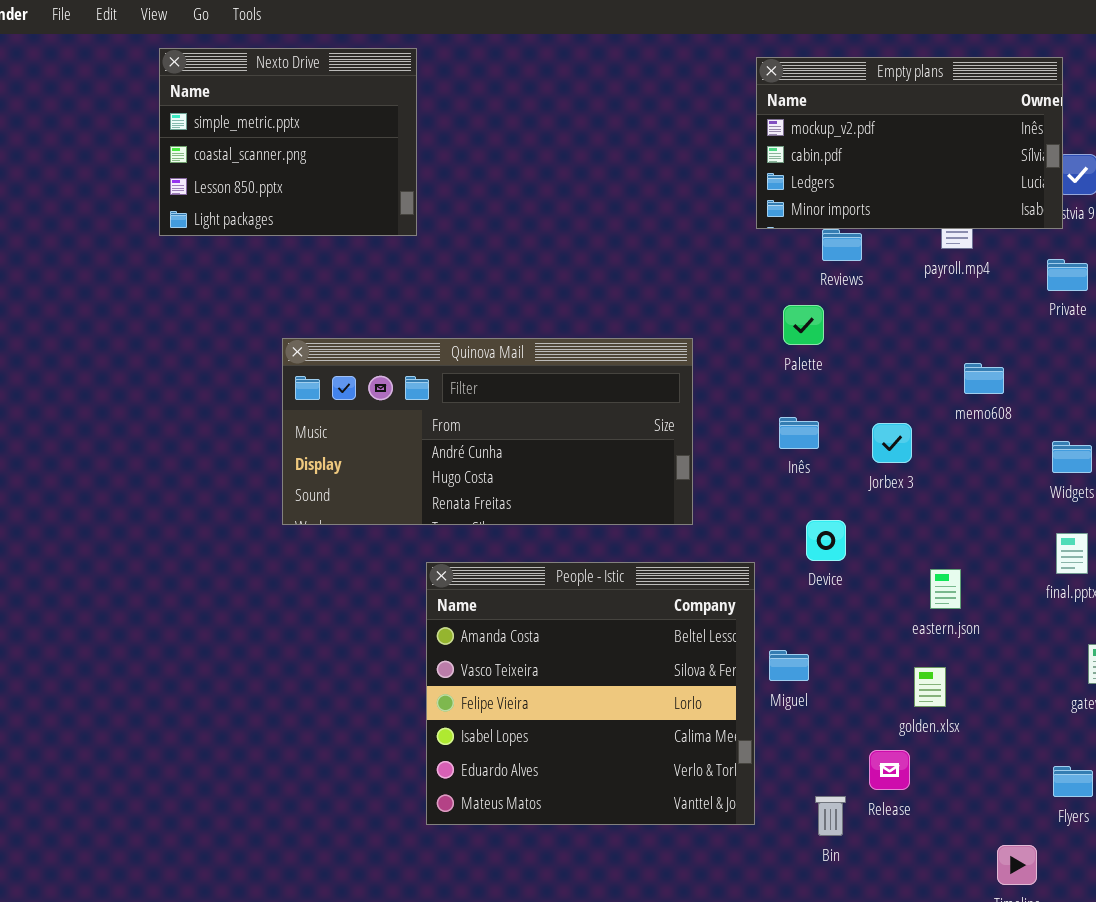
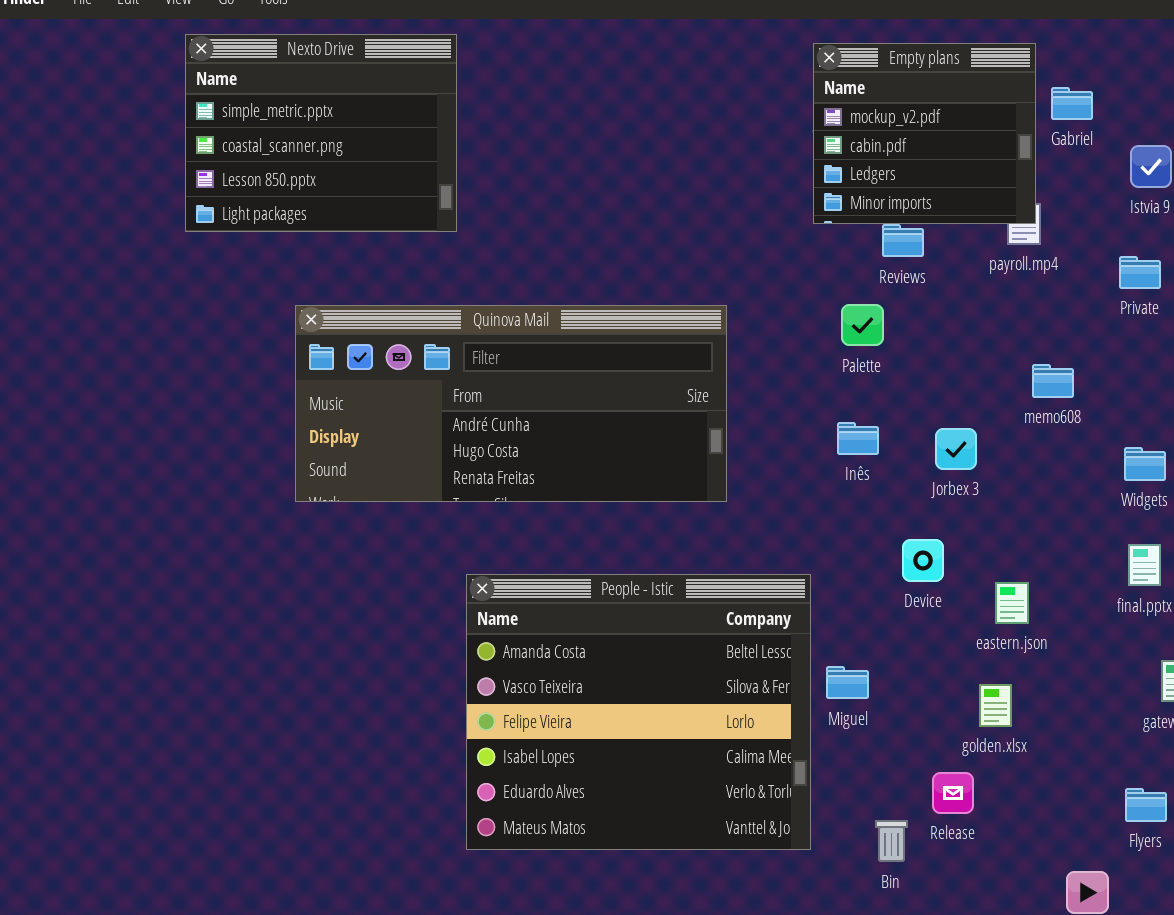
Empty plans: [756,57,1063,229] -> [813,43,1036,224], resized
Quinova Mail: [282,338,693,525] -> [295,305,727,502], moved
Device: [806,520,846,561] -> [902,539,944,582], moved

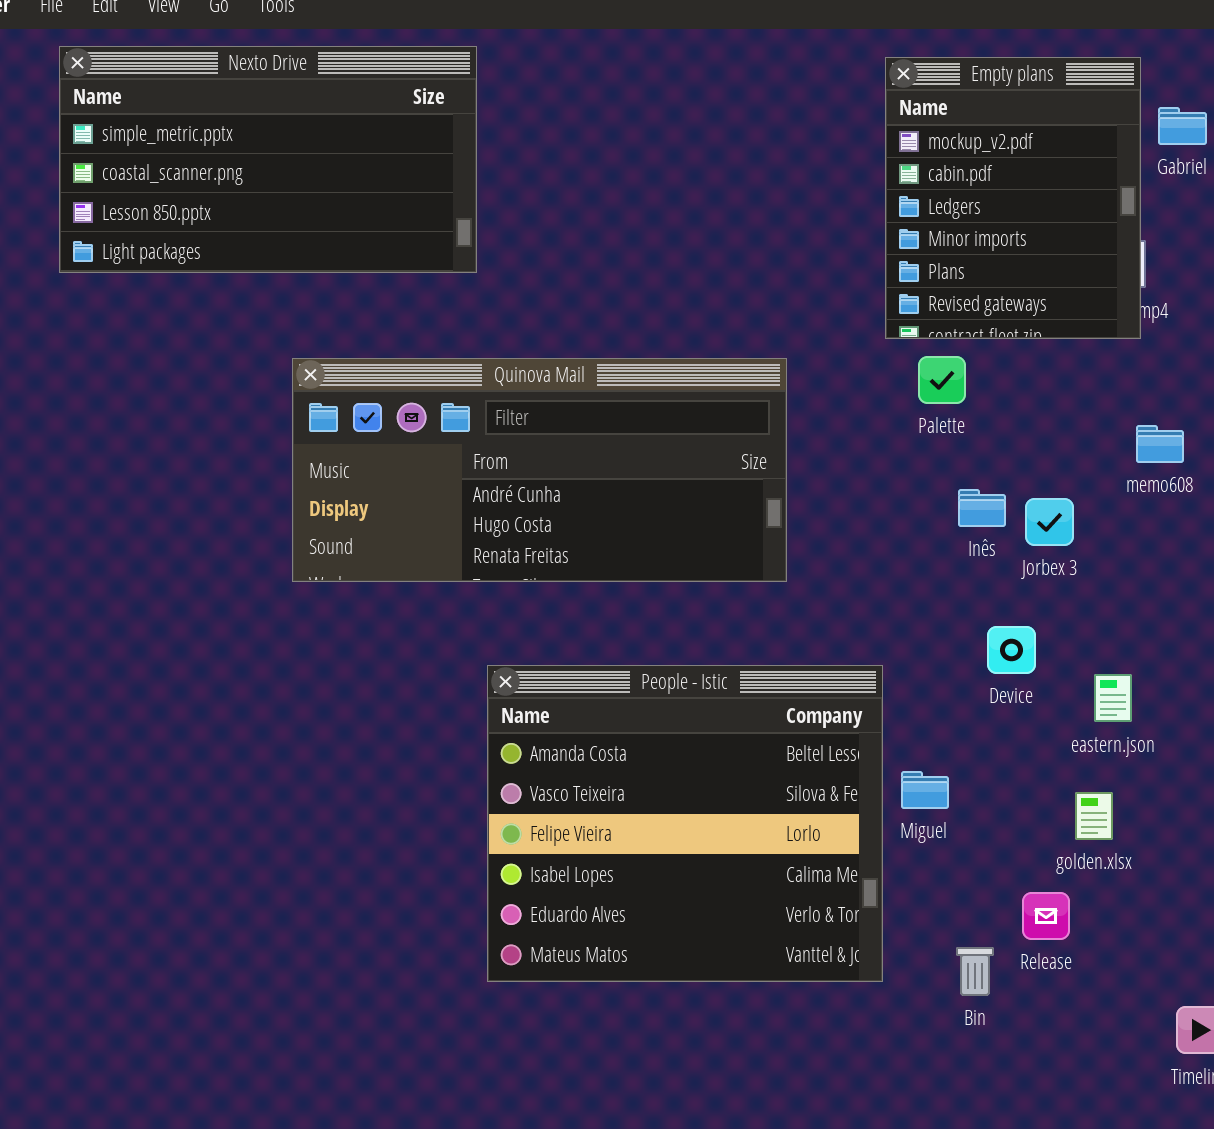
Nexto Drive: [185,34,457,232] -> [59,46,477,273], resized
Empty plans: [813,43,1036,224] -> [885,57,1141,339], resized
Inês: [837,422,879,455] -> [958,489,1006,527], moved

